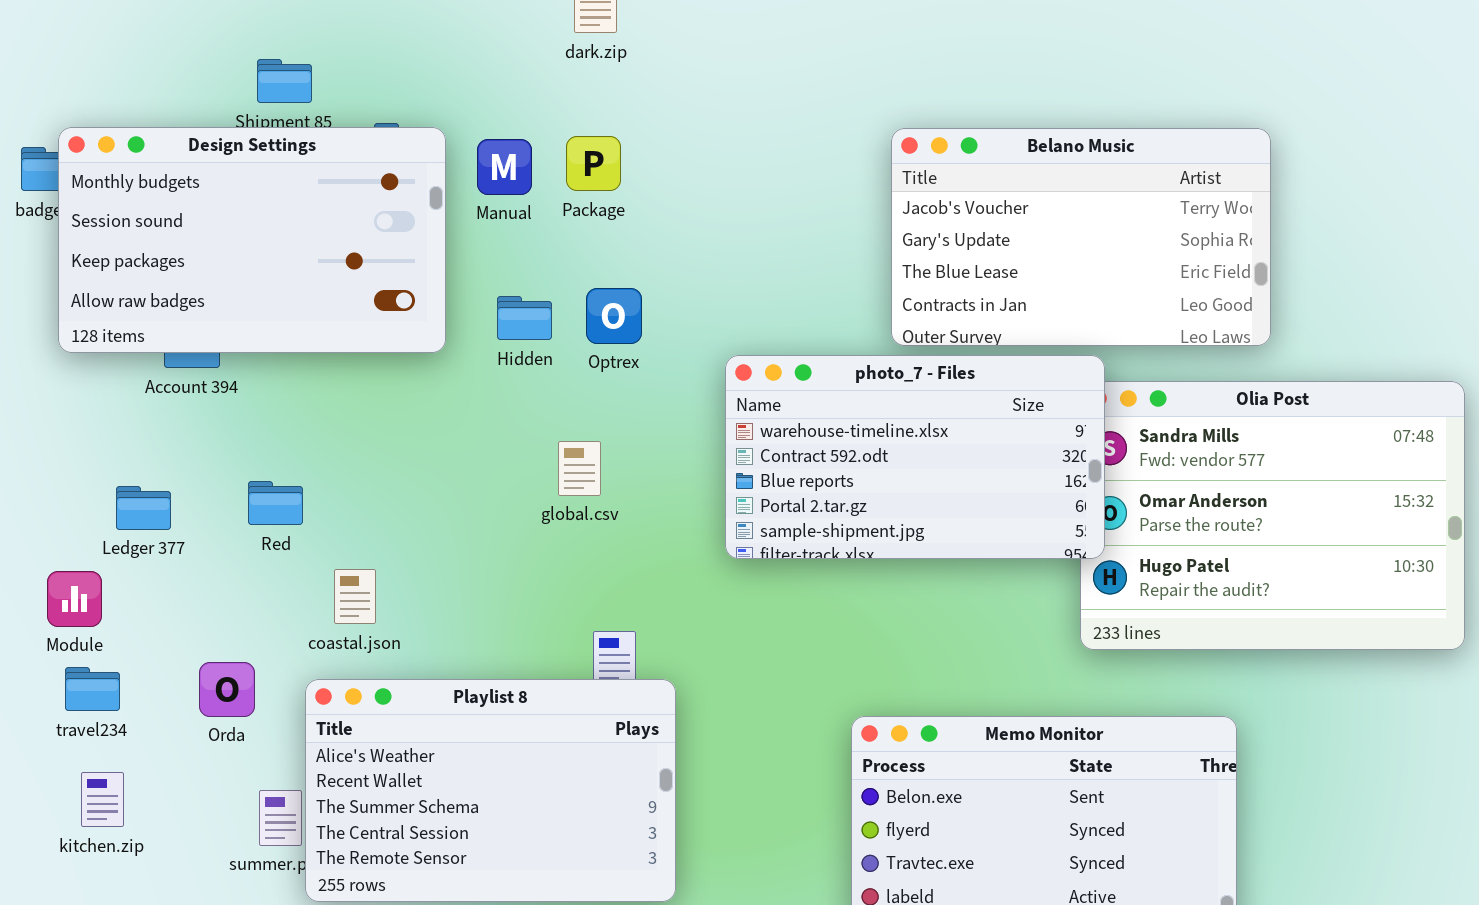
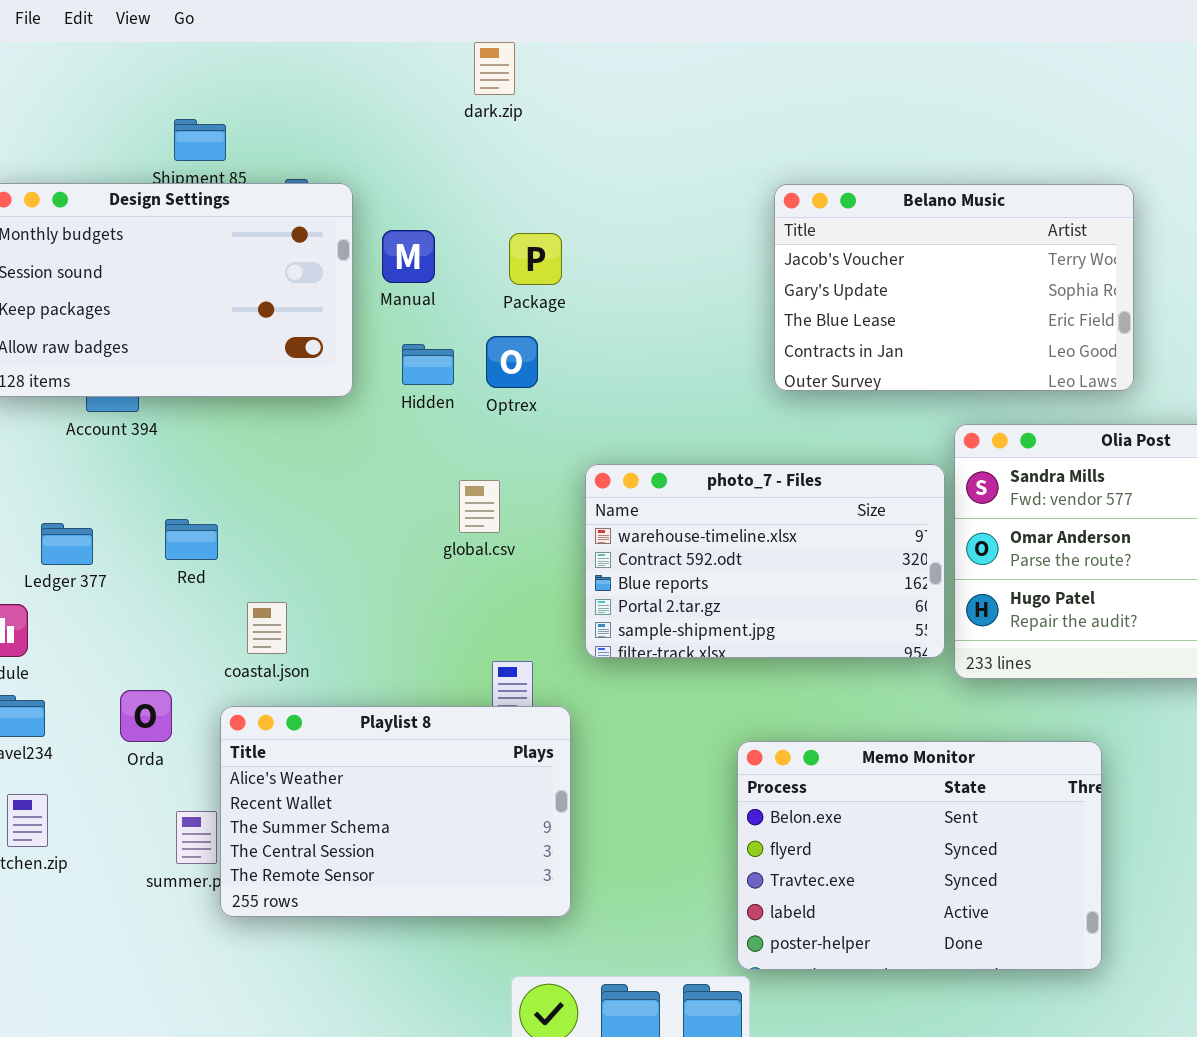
Package: [566,136,621,191] -> [509,233,562,285], moved
Manual: [477,139,532,195] -> [382,230,435,283], moved
photo_7 - Files: [725,355,1105,559] -> [585,464,945,658], moved

